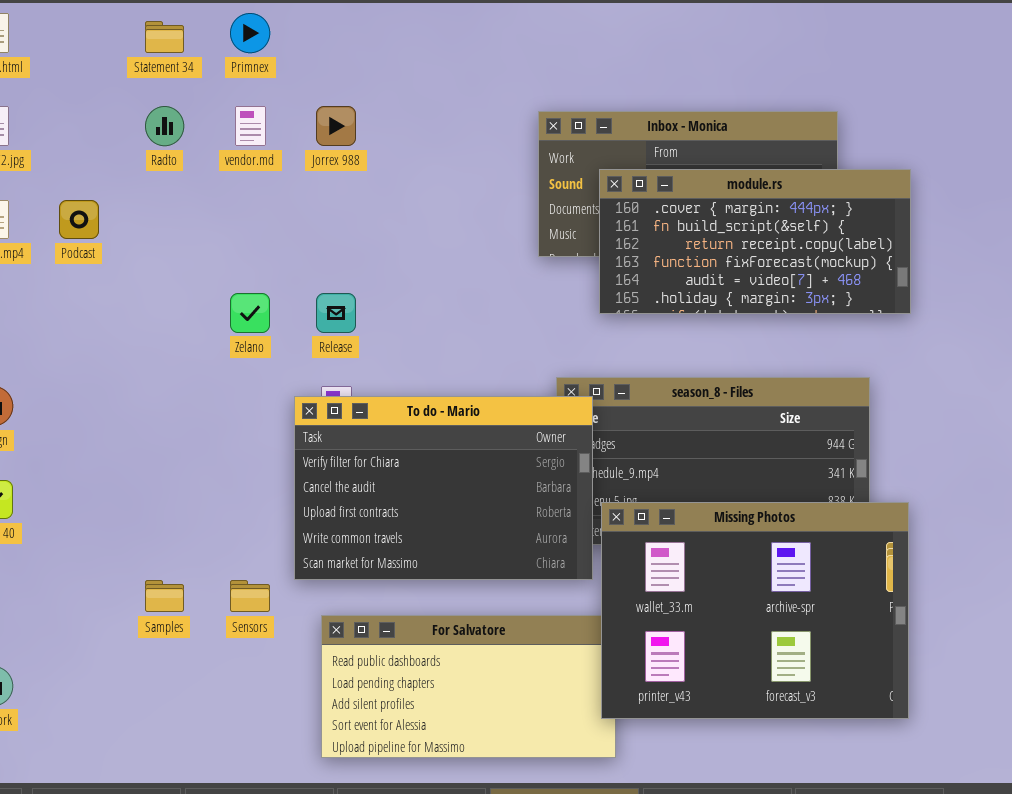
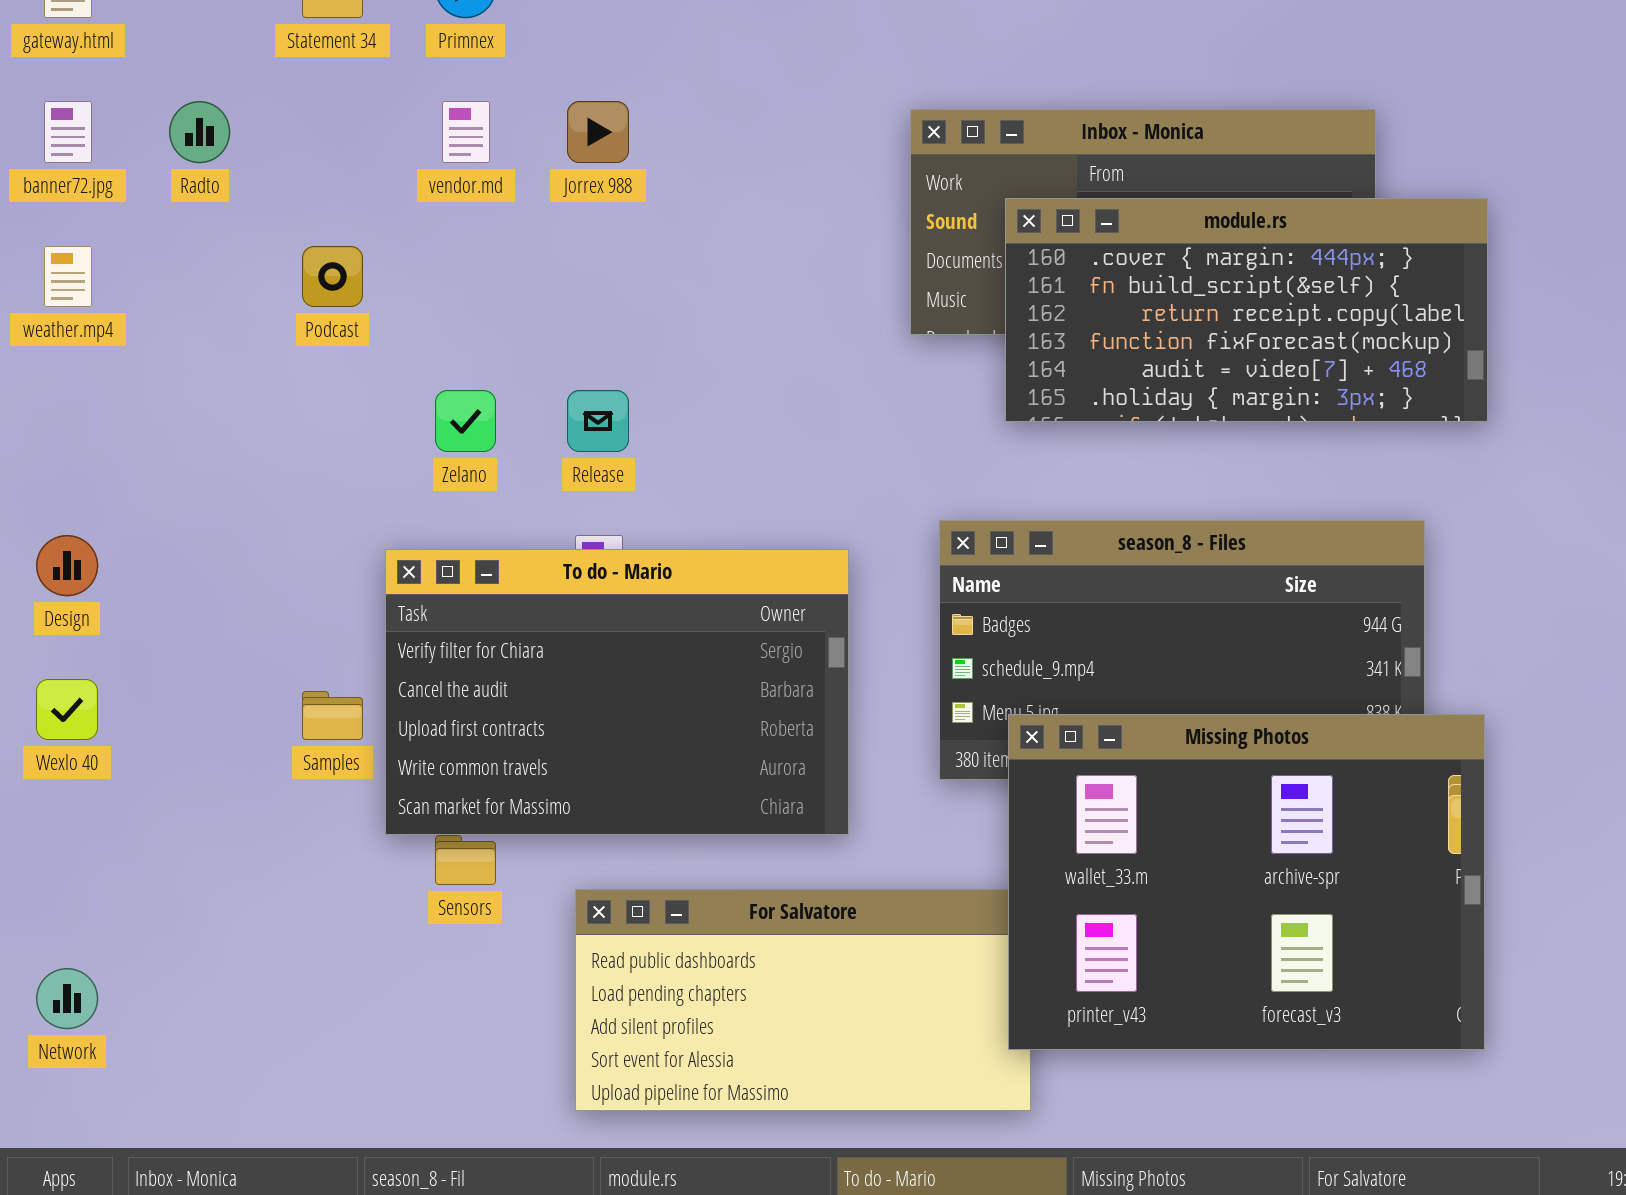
Radto: [145,106,184,146] -> [169,101,230,163], moved
Podcast: [59,200,99,239] -> [302,246,363,307], moved
To do - Mario: [294,396,593,580] -> [385,549,849,835], moved
Samples: [145,580,184,612] -> [302,691,363,740], moved

